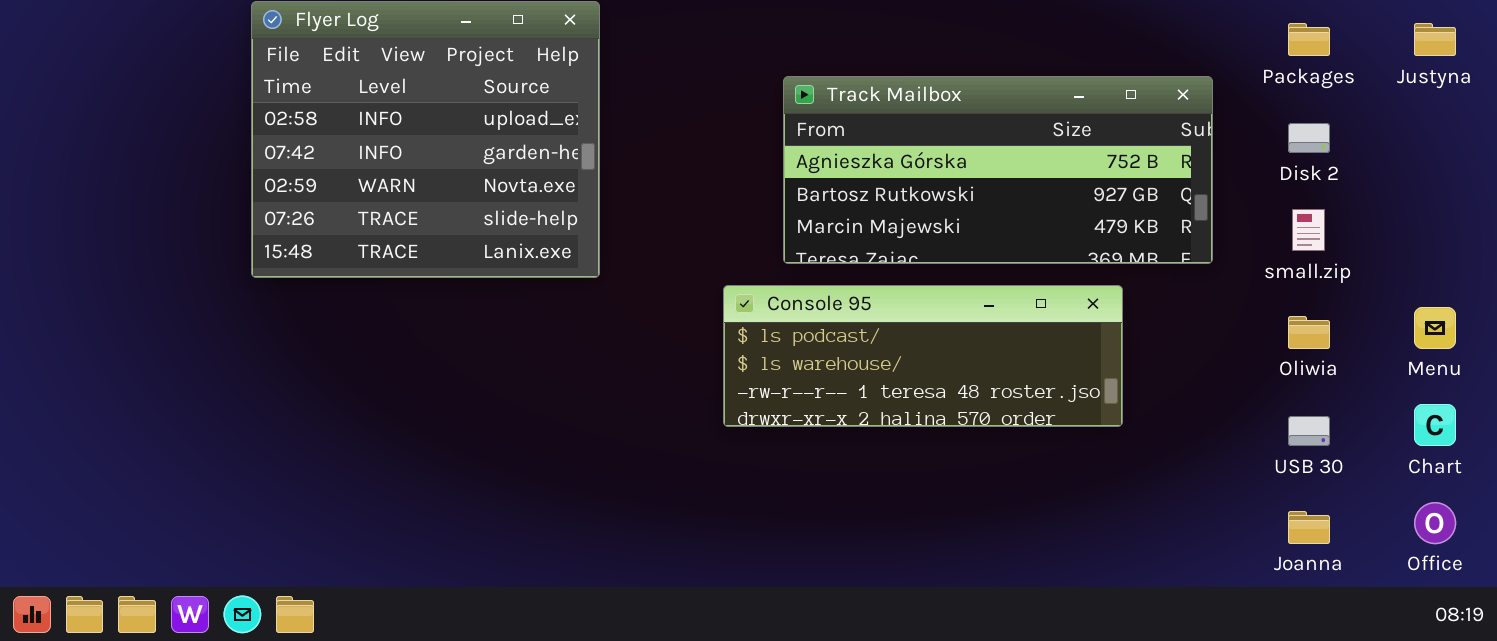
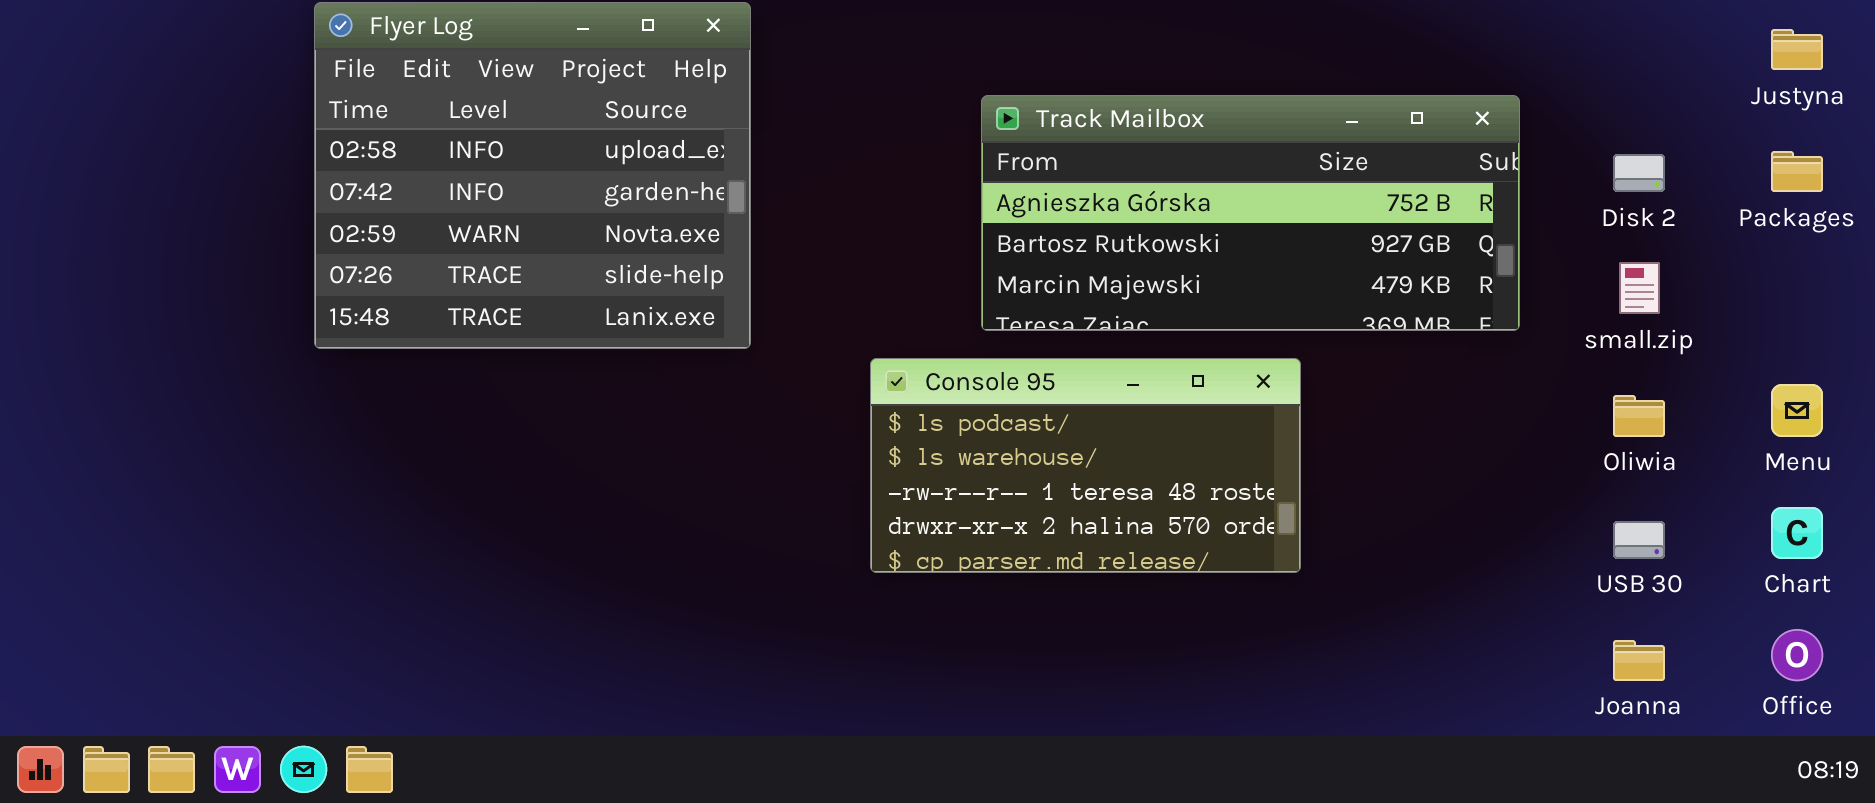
Packages: [1288,23,1330,56] -> [1771,151,1823,192], moved
Console 95: [723,285,1123,427] -> [870,358,1301,573], moved, resized

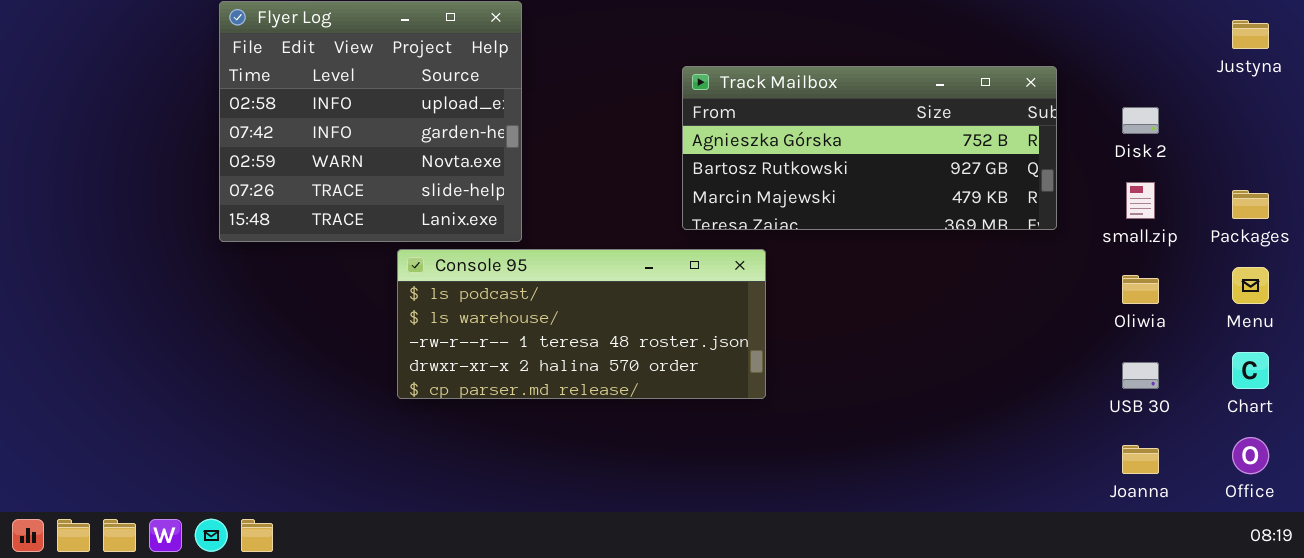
Packages: [1771,151,1823,192] -> [1232,190,1269,219], moved
Console 95: [870,358,1301,573] -> [397,249,766,399], moved, resized

